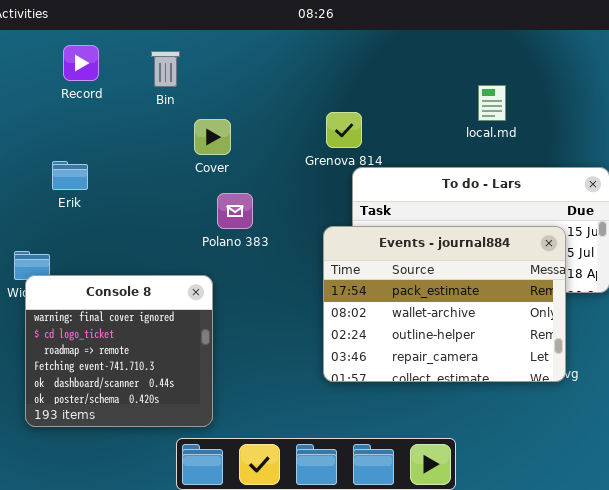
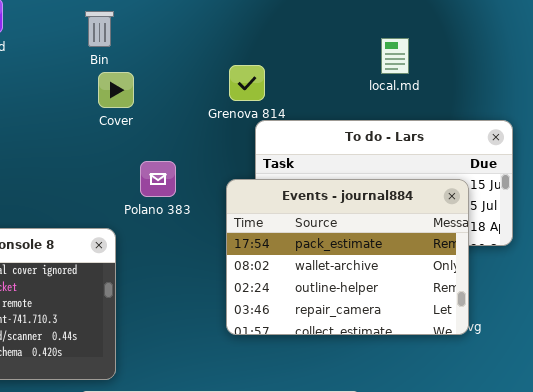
Bin: [151,51,180,87] -> [85,11,114,47], moved
Polano 383: [217,193,253,229] -> [140,161,176,197], moved

